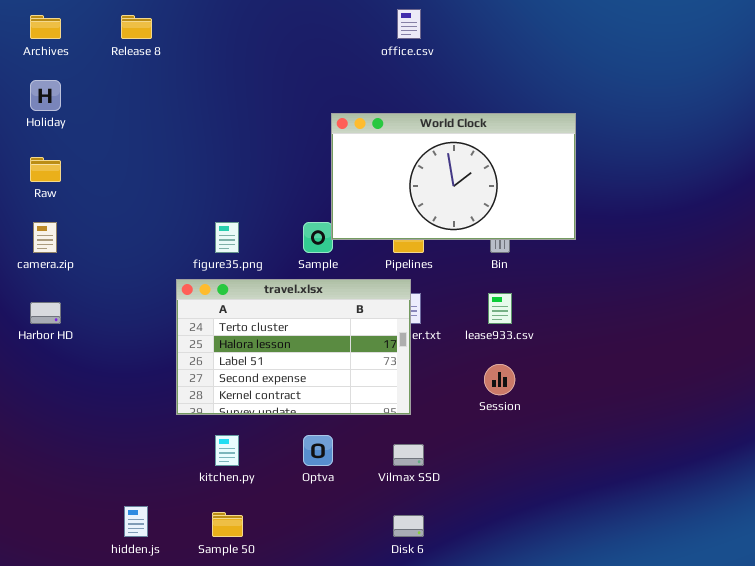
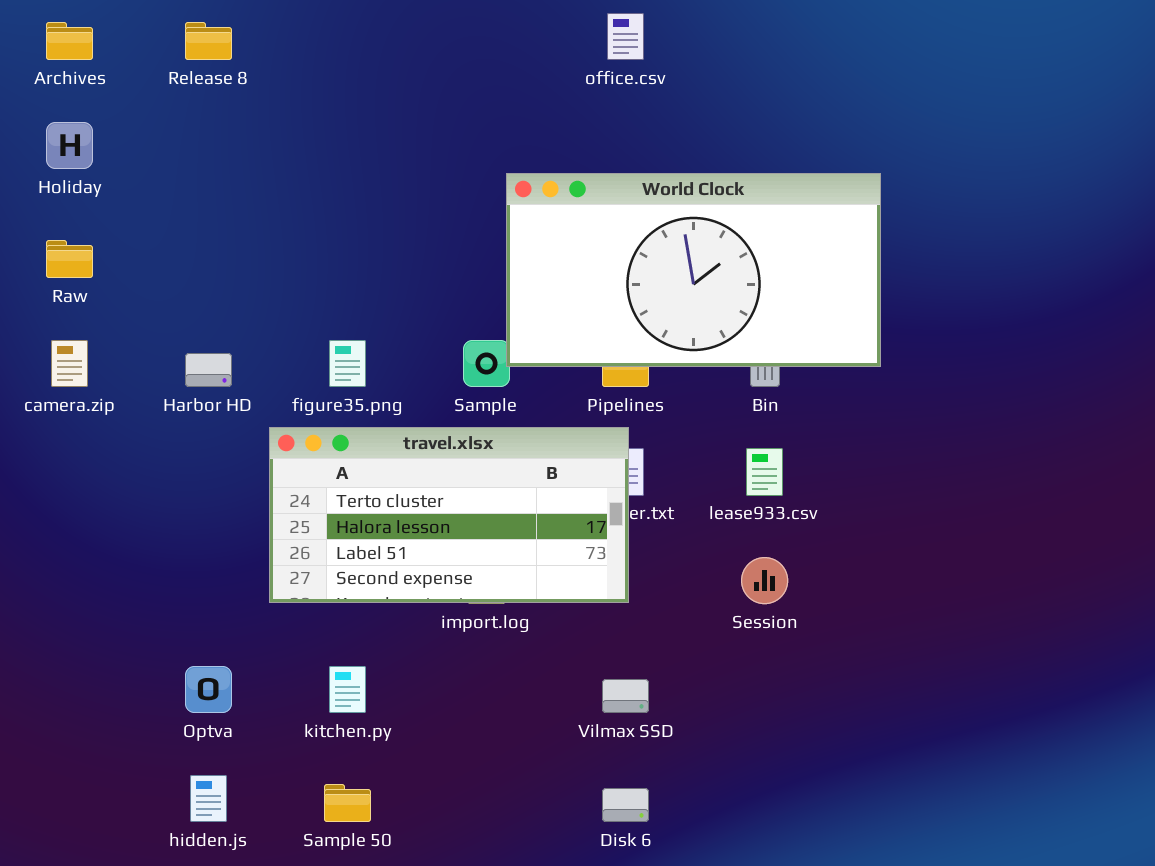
travel.xlsx: [176,279,411,415] -> [269,427,629,603], resized
Harbor HD: [30,302,61,324] -> [185,353,232,387], moved
Optva: [303,435,333,466] -> [185,666,232,713], moved

